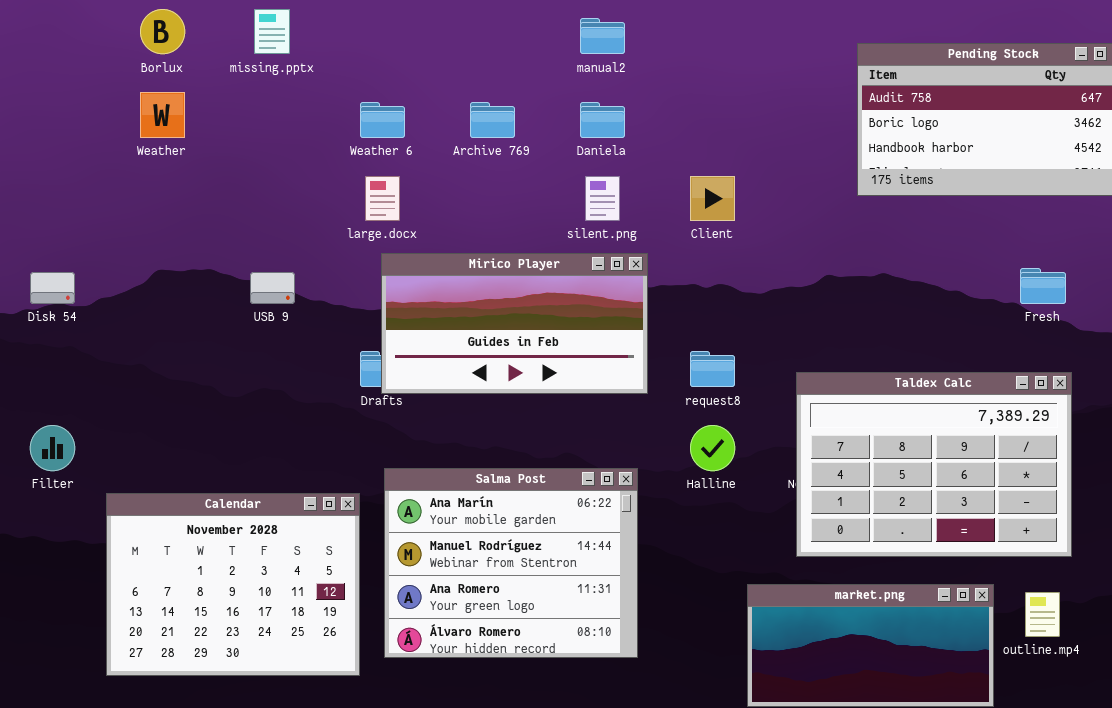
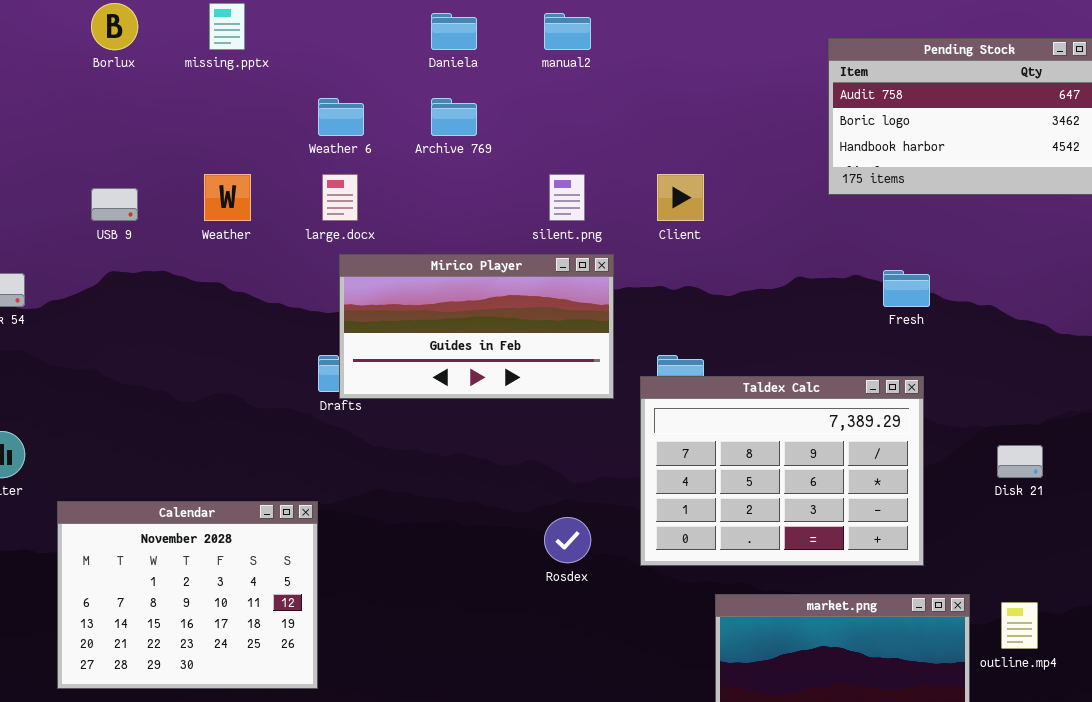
Weather: [140,92,185,138] -> [204,174,251,221], moved
Daniela: [580,102,625,138] -> [431,13,477,50], moved
Fresh: [1020,268,1066,304] -> [883,270,930,307], moved
USB 9: [250,272,295,304] -> [91,188,138,221], moved
Taldex Calc: [796,372,1072,557] -> [640,376,924,566], moved
Salma Post: [384,468,638,658] -> none, closed

